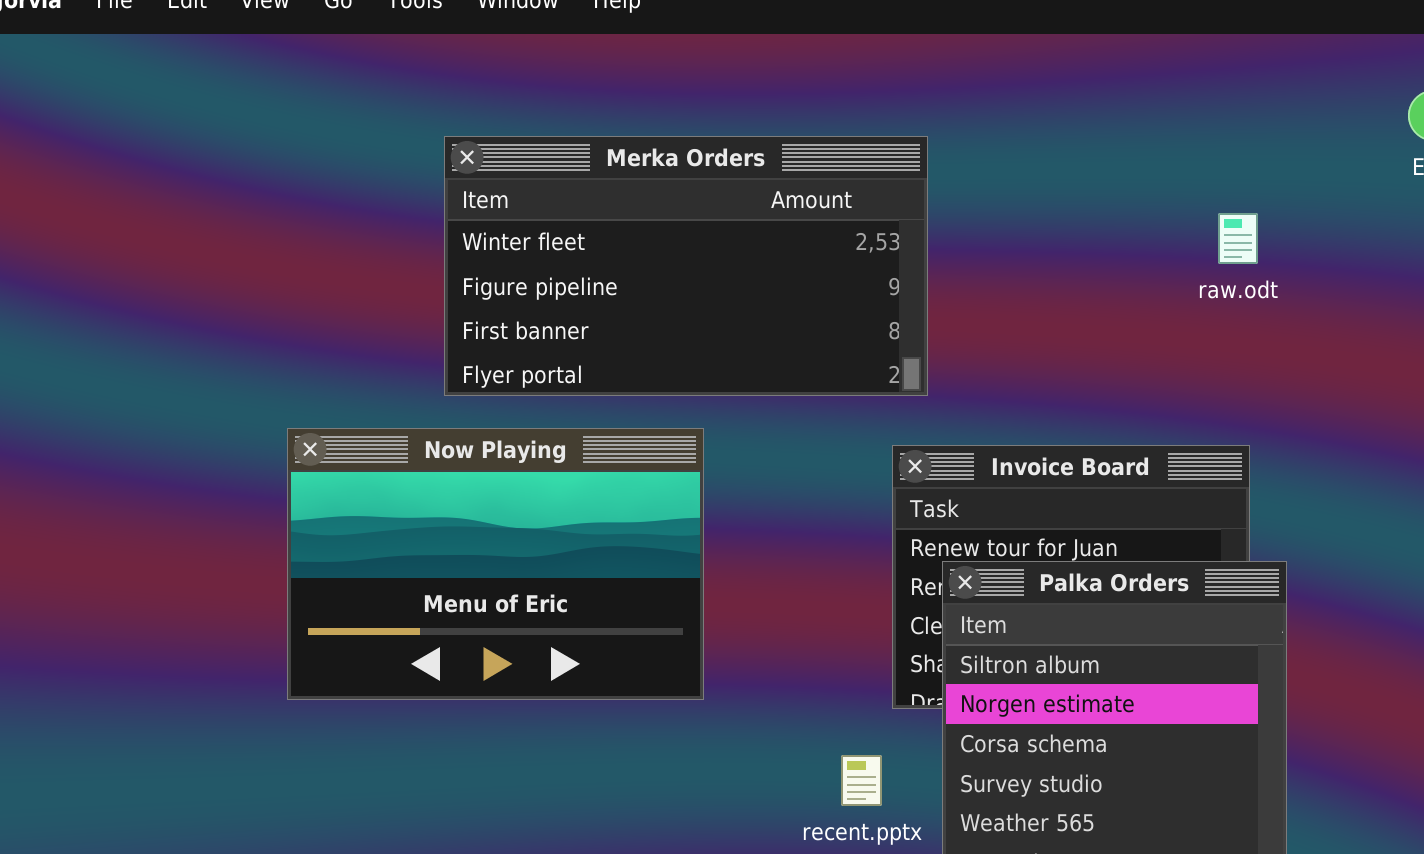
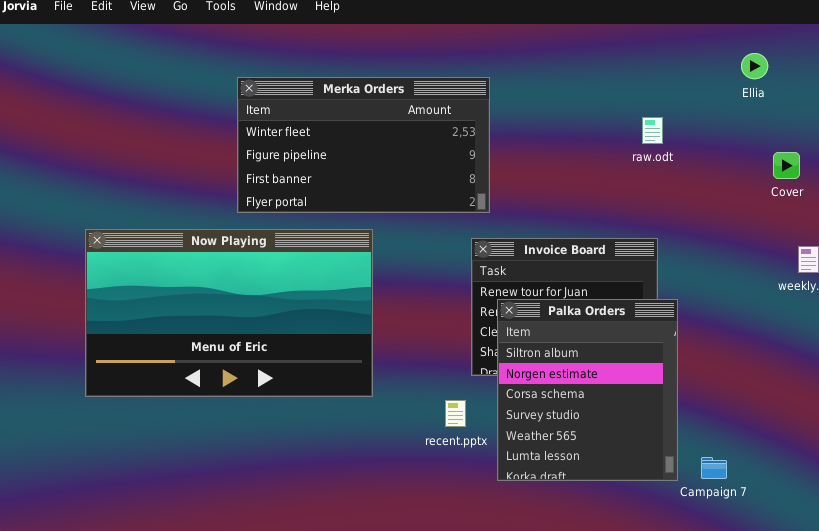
Now Playing: [287,428,704,700] -> [85,229,373,397], resized

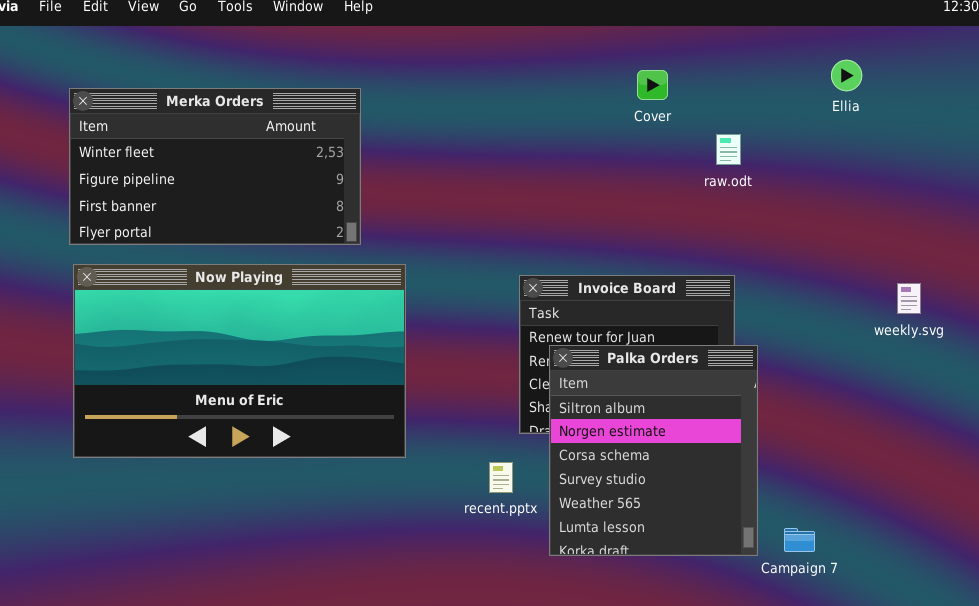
Merka Orders: [237,77,490,213] -> [69,88,361,245], moved
Cover: [773,152,800,179] -> [637,70,668,100], moved

